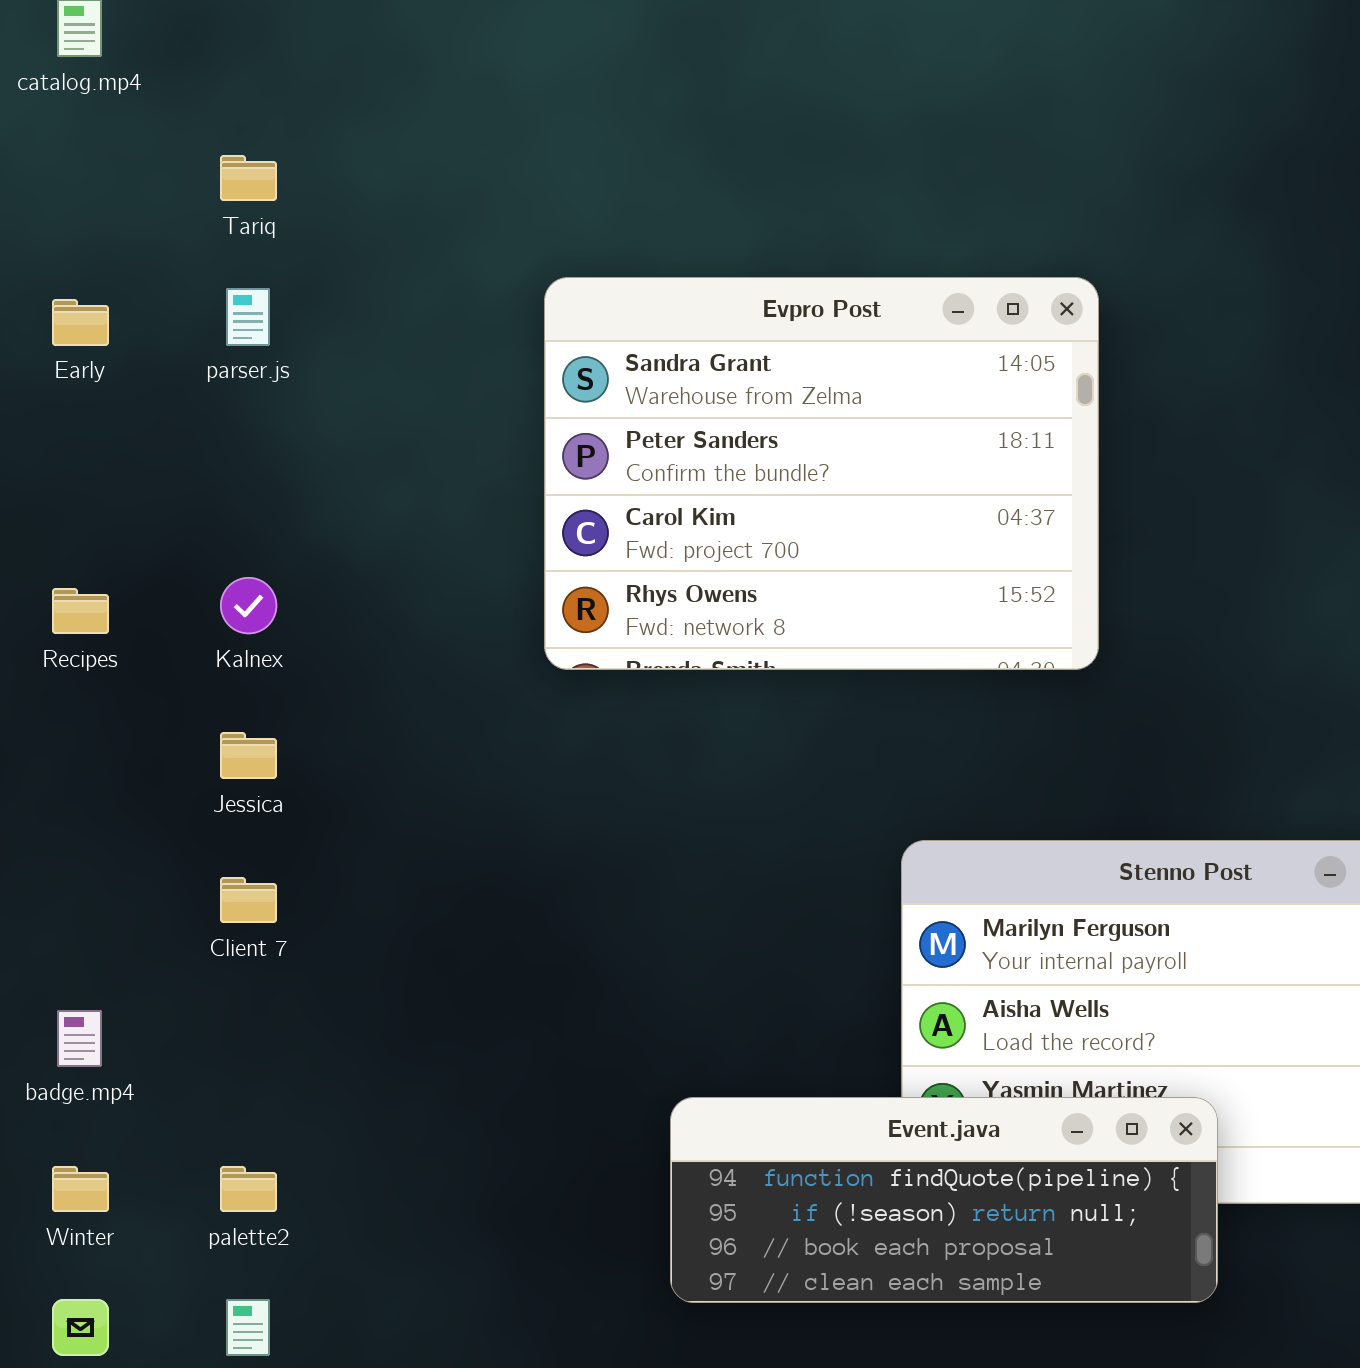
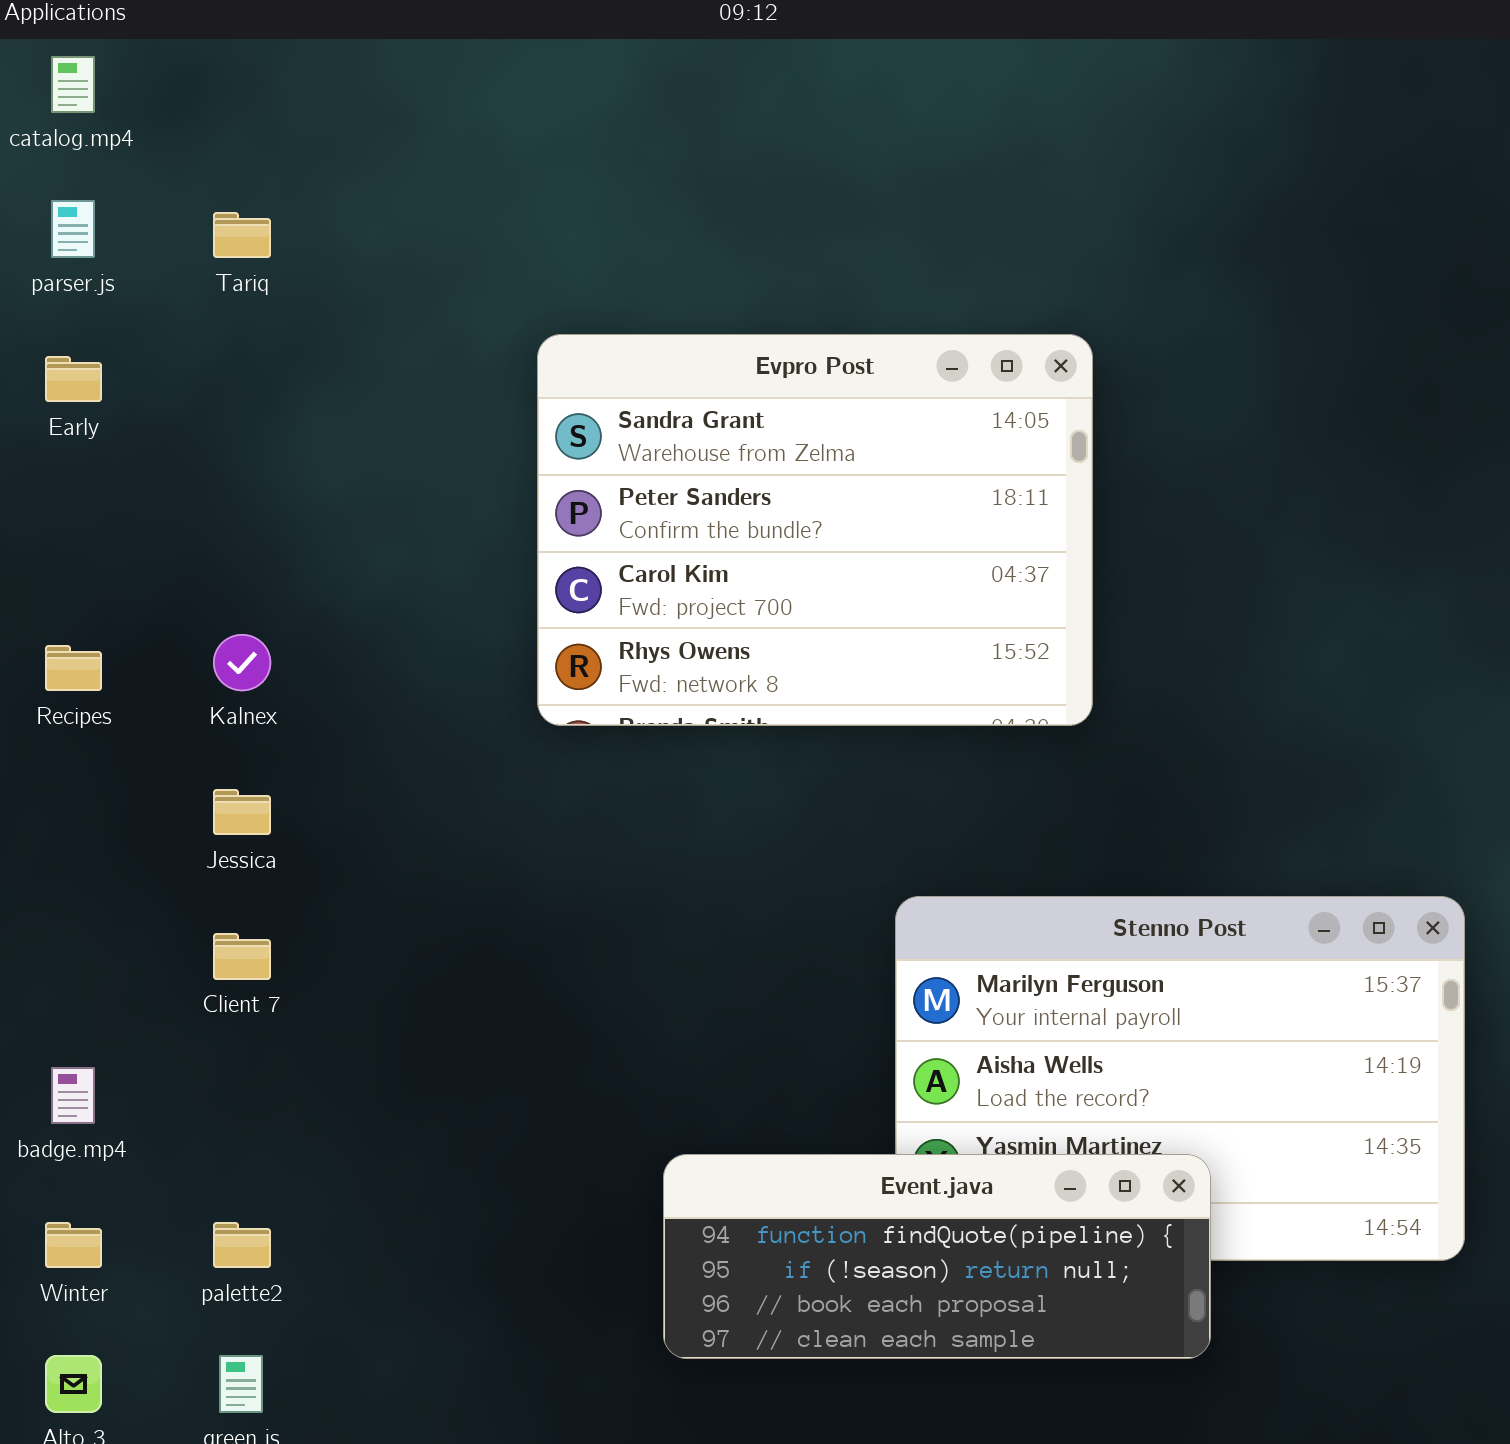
parser.js: [226,288,270,346] -> [51,200,95,258], moved

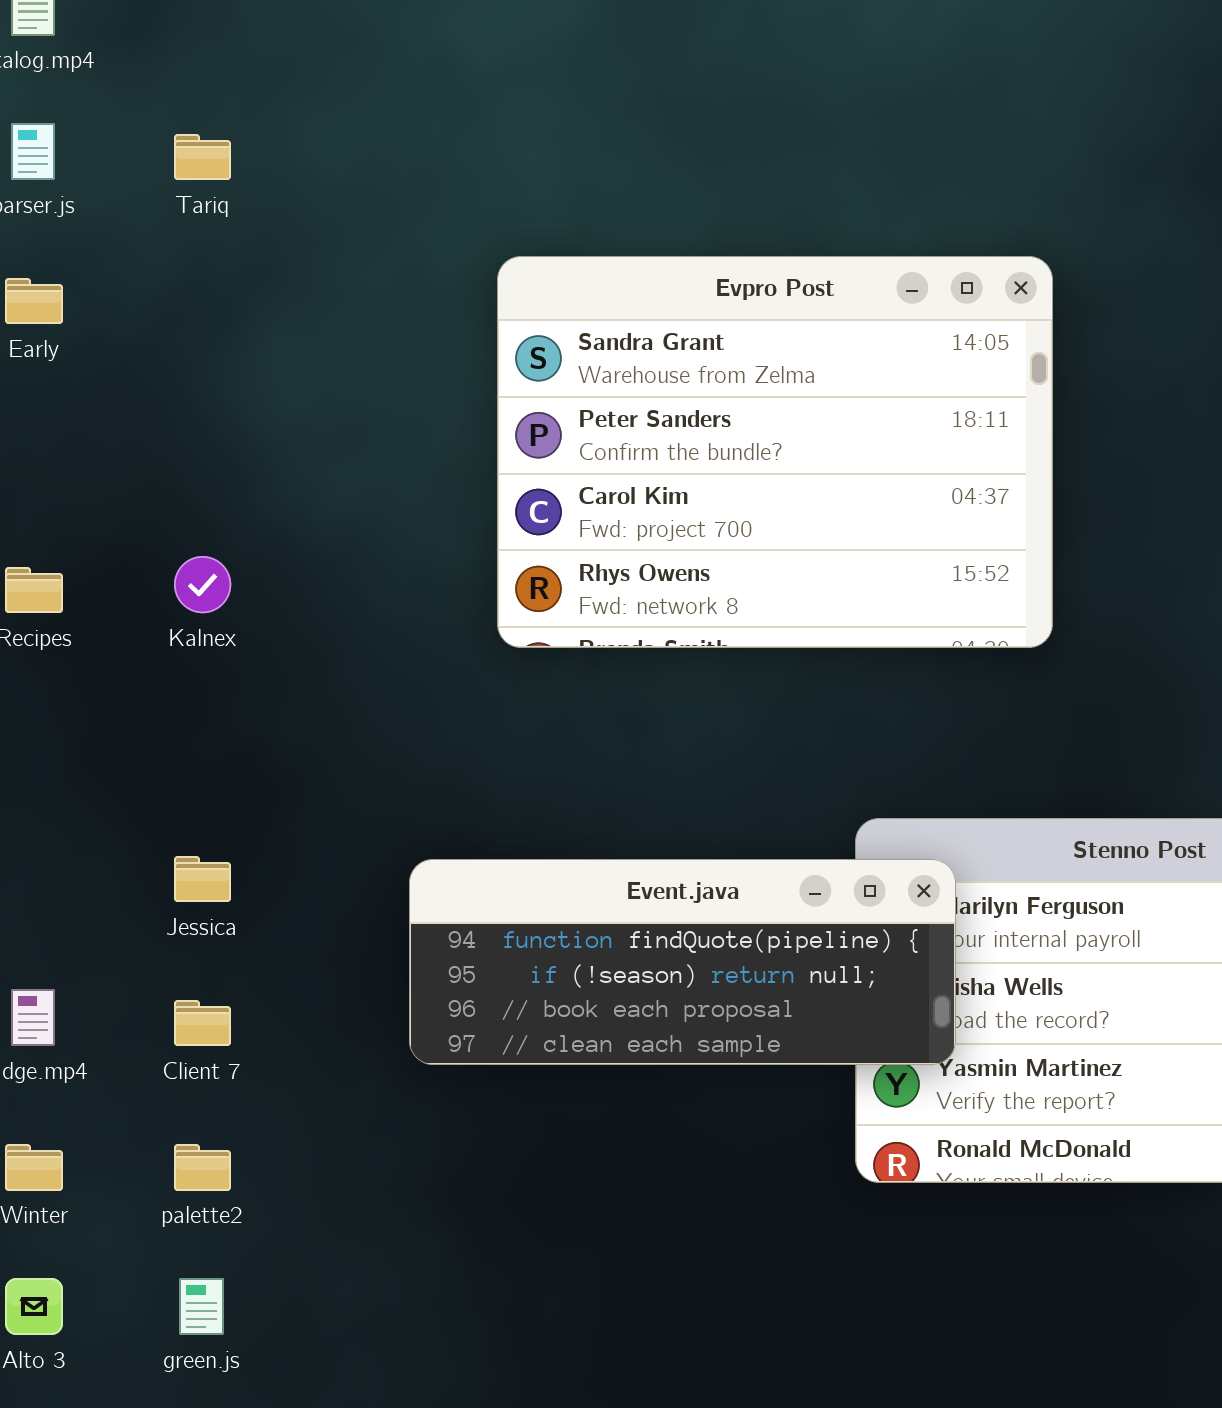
Jessica: [213,789,271,835] -> [174,856,231,902], moved
Client 7: [213,933,271,980] -> [174,1000,231,1046], moved
Event.java: [663,1154,1211,1359] -> [409,859,956,1065], moved

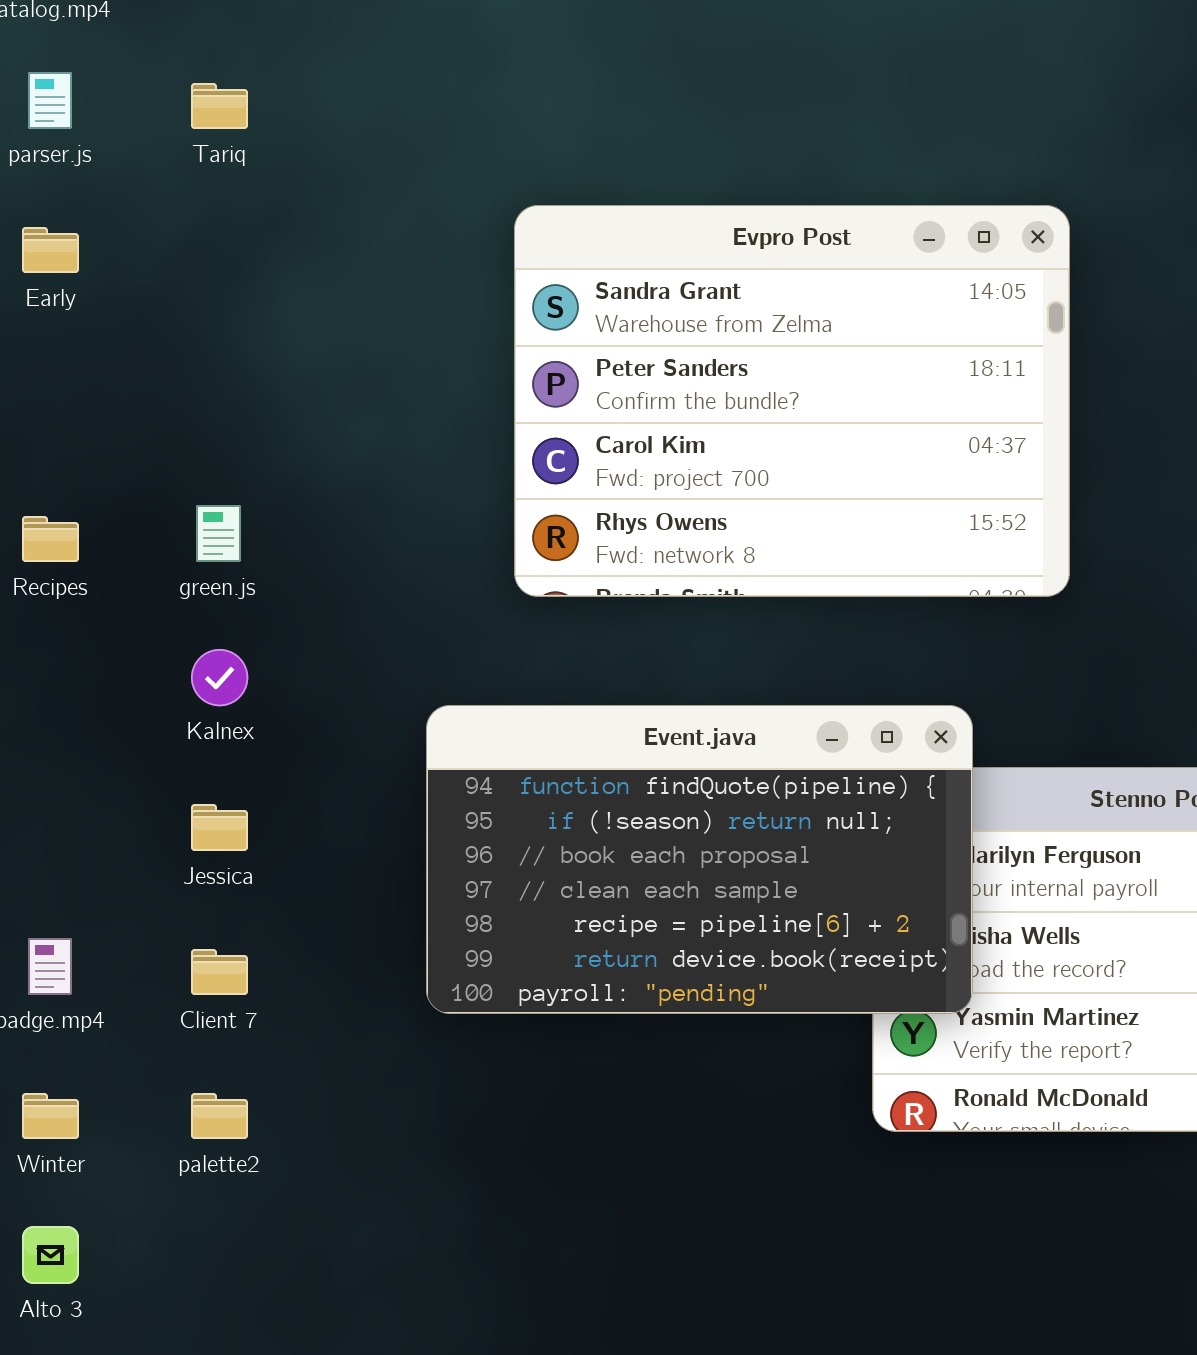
Kalnex: [174,556,231,613] -> [191,649,248,706], moved
Event.java: [409,859,956,1065] -> [426,705,973,1014], resized
green.js: [179,1278,224,1335] -> [196,505,241,562], moved

